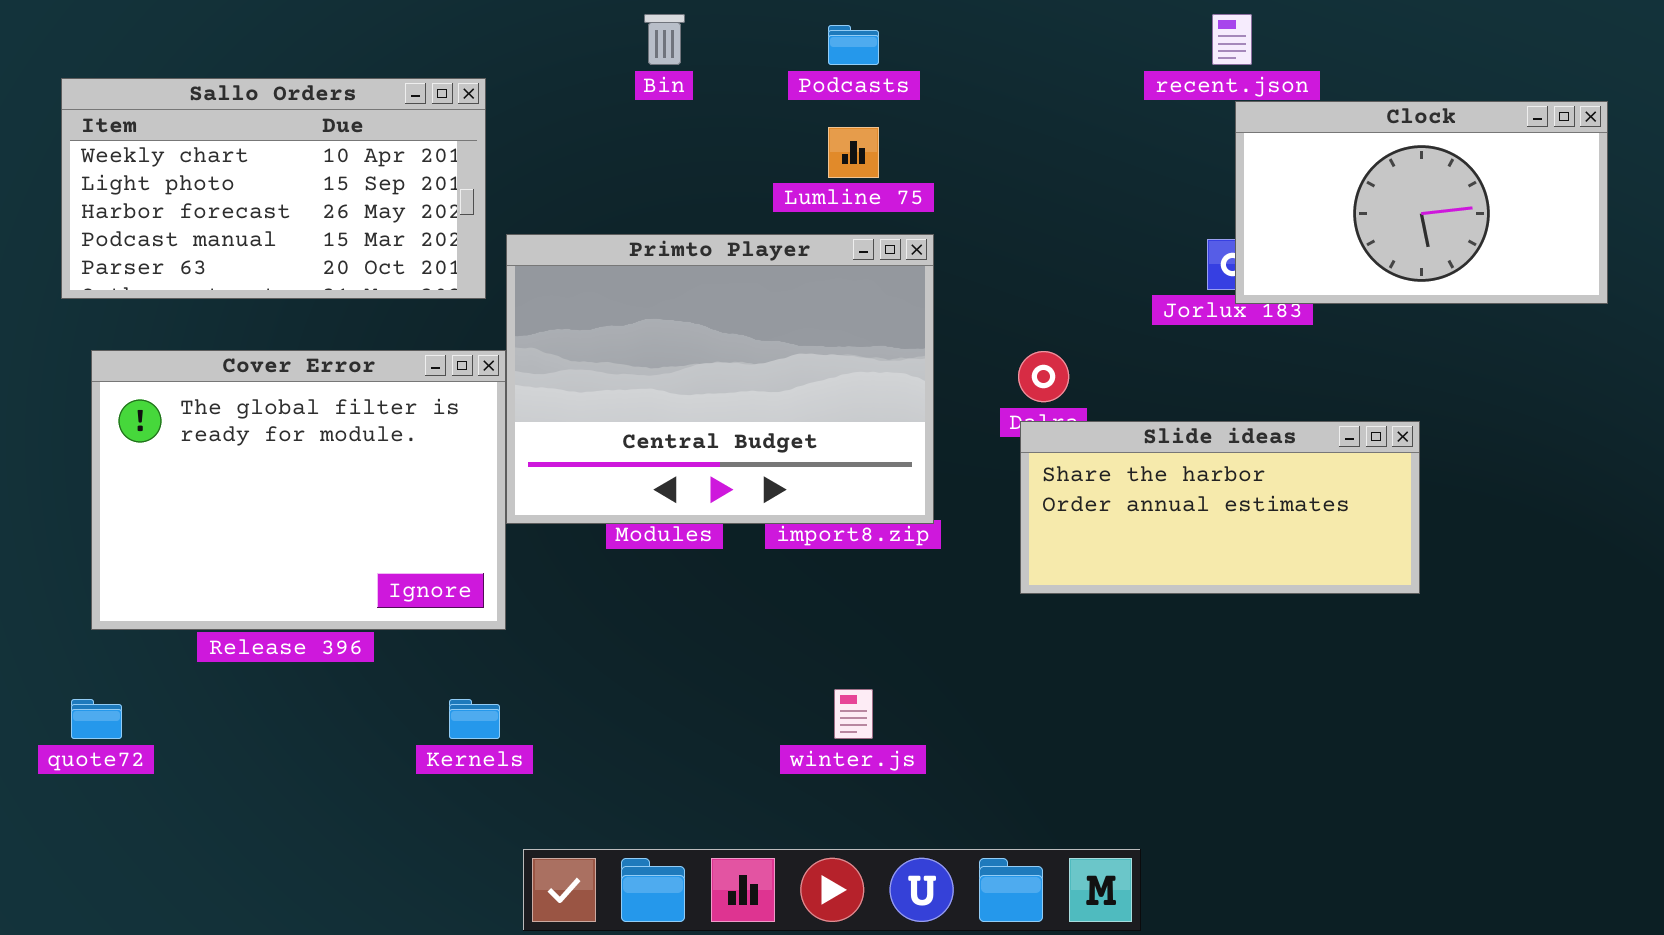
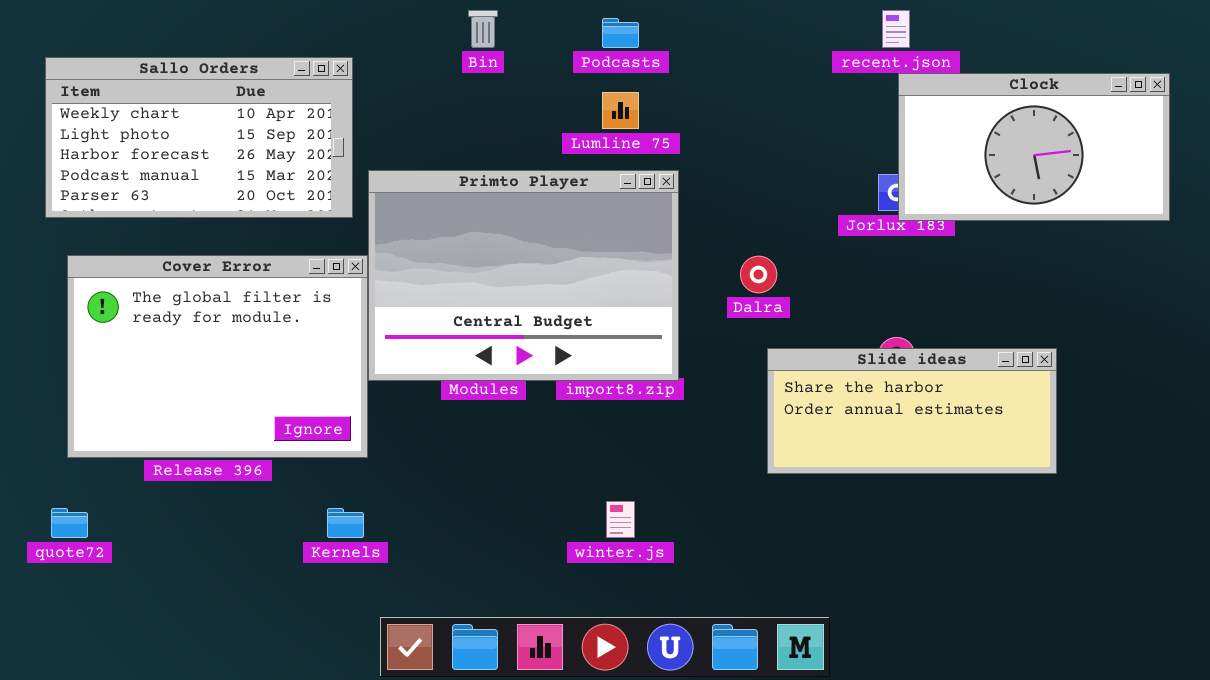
Slide ideas: [1020,421,1420,594] -> [767,348,1057,474], moved

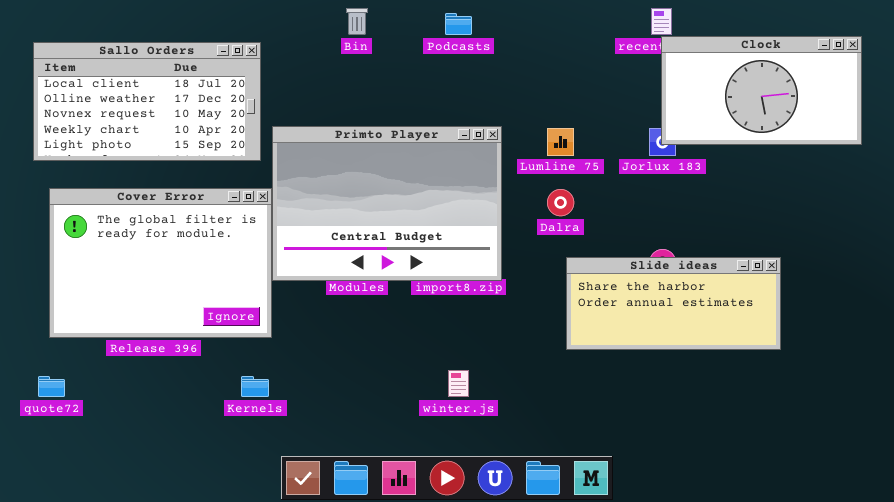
Sallo Orders: [45,57,353,218] -> [33,42,261,161], scrolled up 3 rows
Clock: [898,73,1170,221] -> [661,36,862,145], moved
Lumline 75: [602,92,639,129] -> [547,128,574,156], moved

